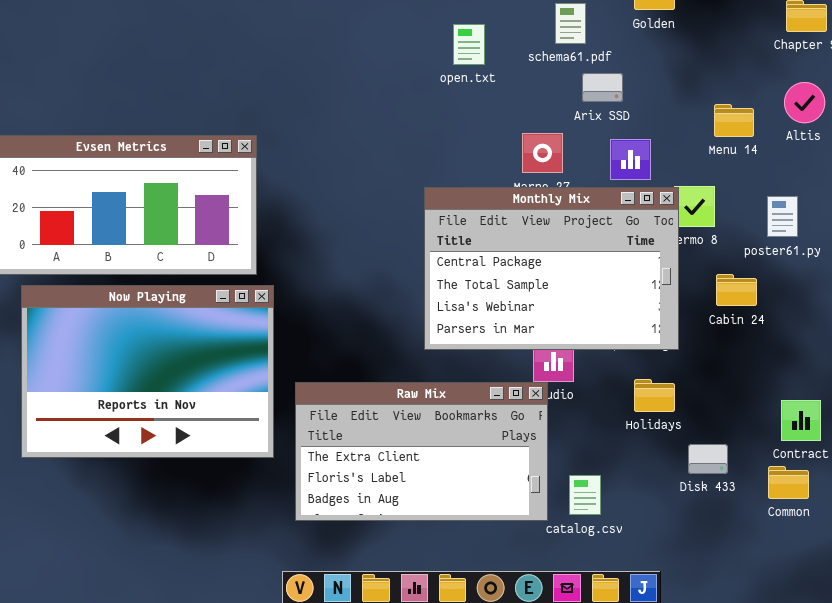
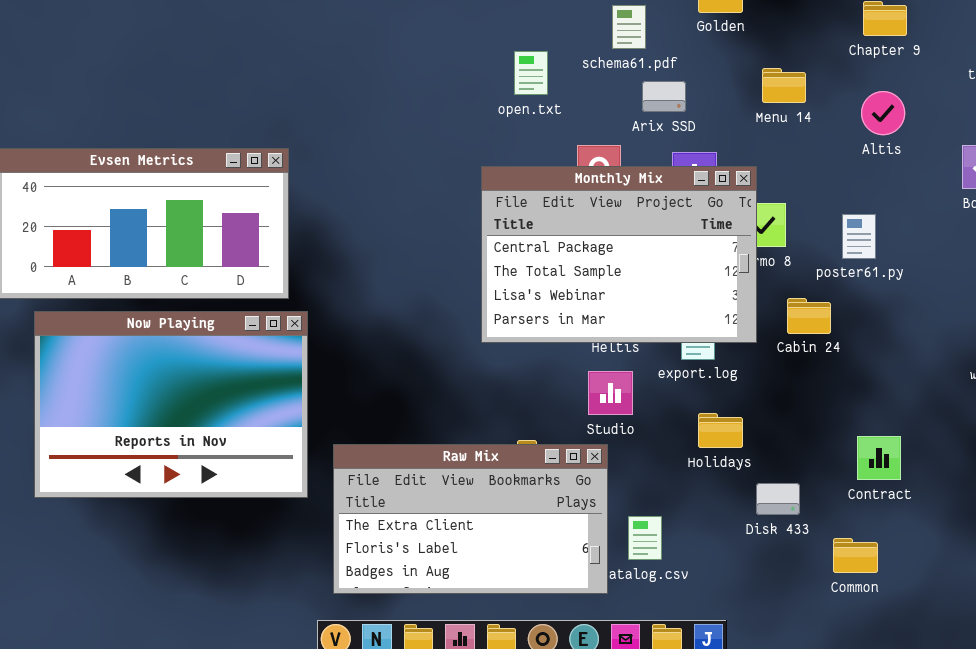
open.txt: [453,24,485,65] -> [514,51,548,95], moved
Menu 14: [714,104,754,137] -> [762,68,806,103], moved
Monthly Mix: [424,187,679,350] -> [481,166,757,343], moved
Raw Mix: [295,382,548,521] -> [333,444,608,594], moved
Common: [768,466,809,499] -> [833,538,878,573], moved

